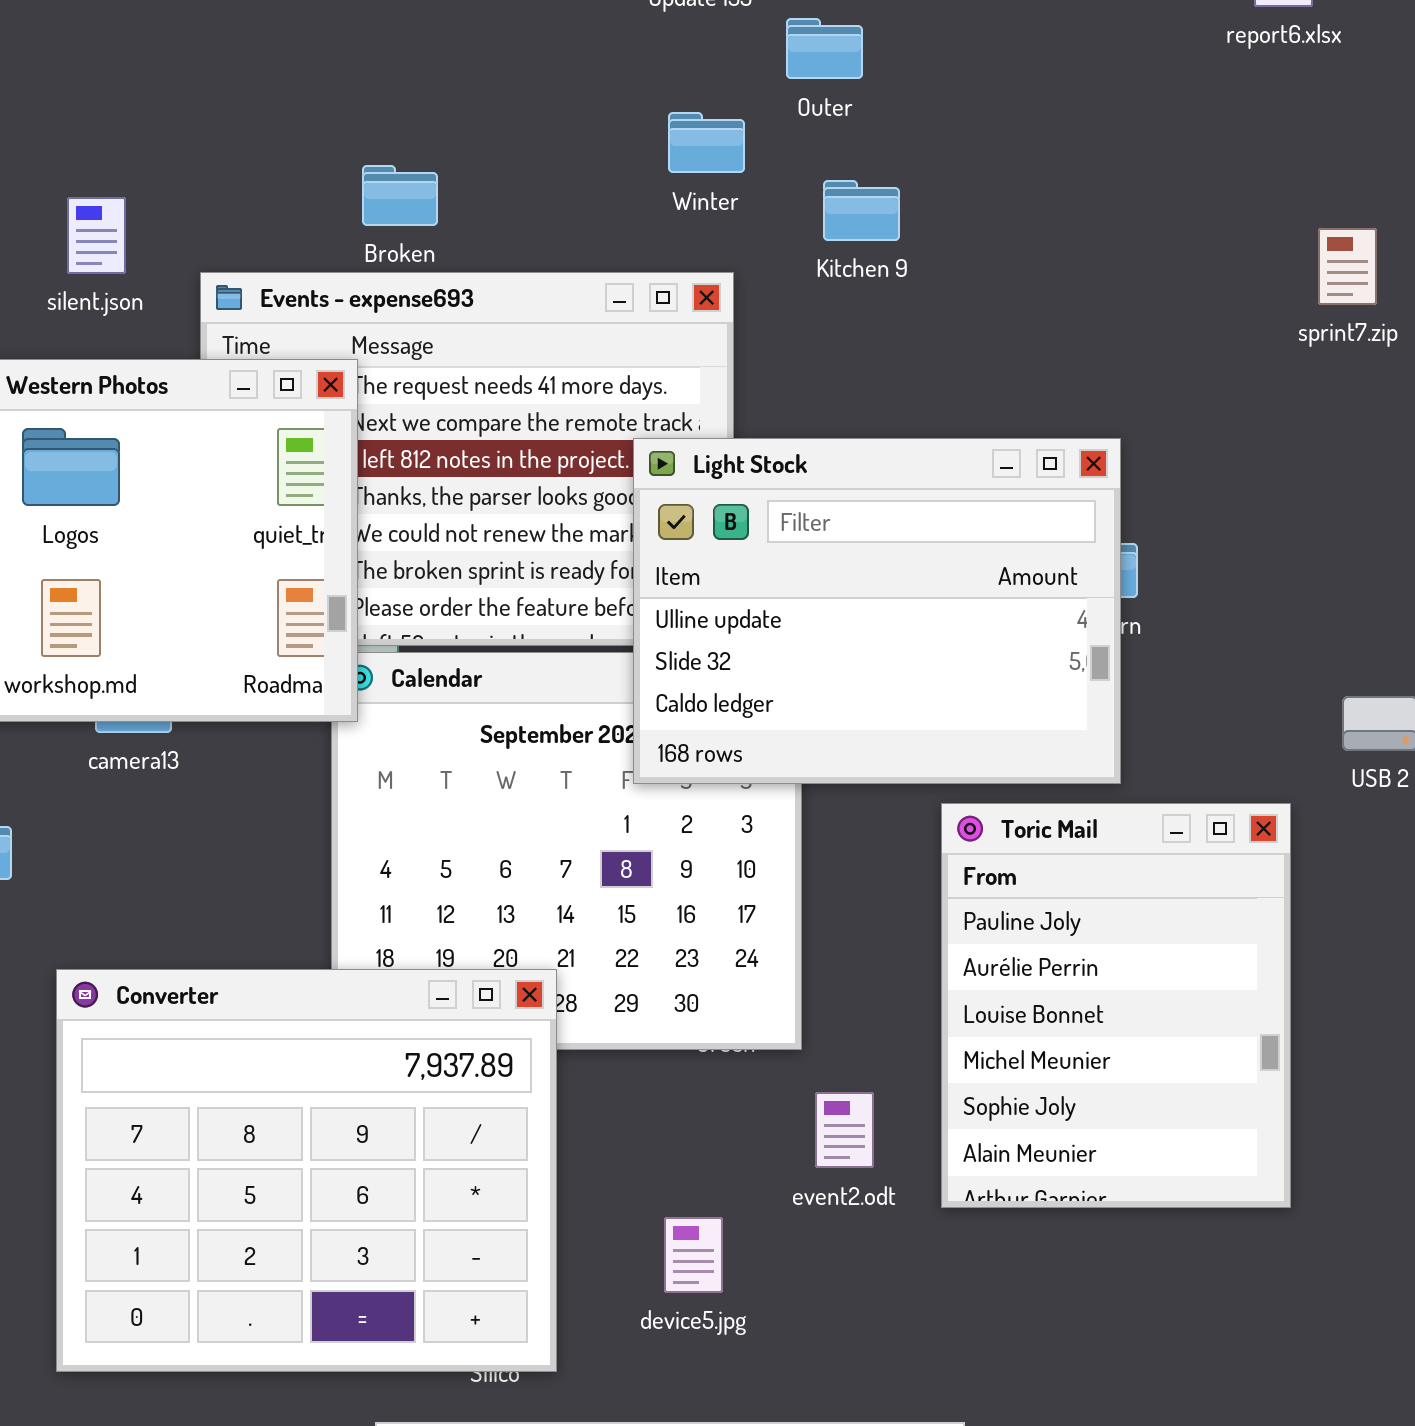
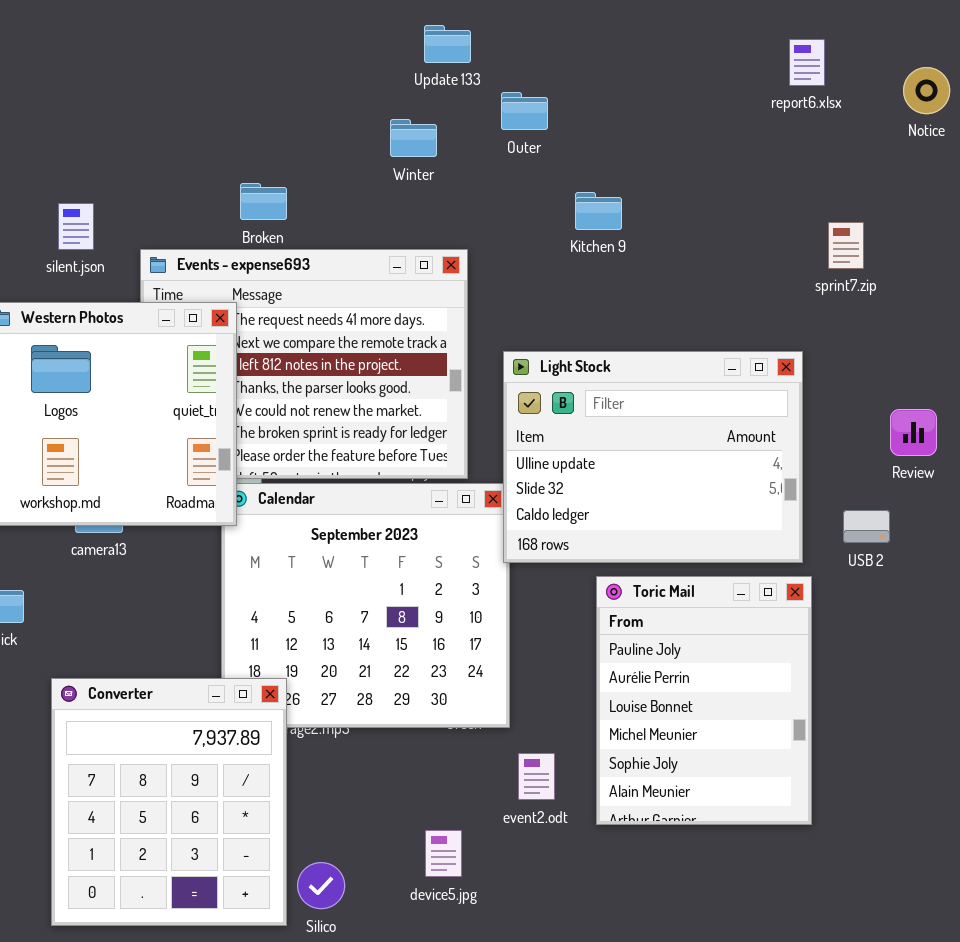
Winter: [668,112,745,173] -> [390,119,437,157], moved
Kitchen 9: [823,180,900,241] -> [575,192,622,230], moved
Light Stock: [633,438,1121,784] -> [503,351,803,563], moved
Converter: [56,969,557,1372] -> [51,678,287,926], resized

